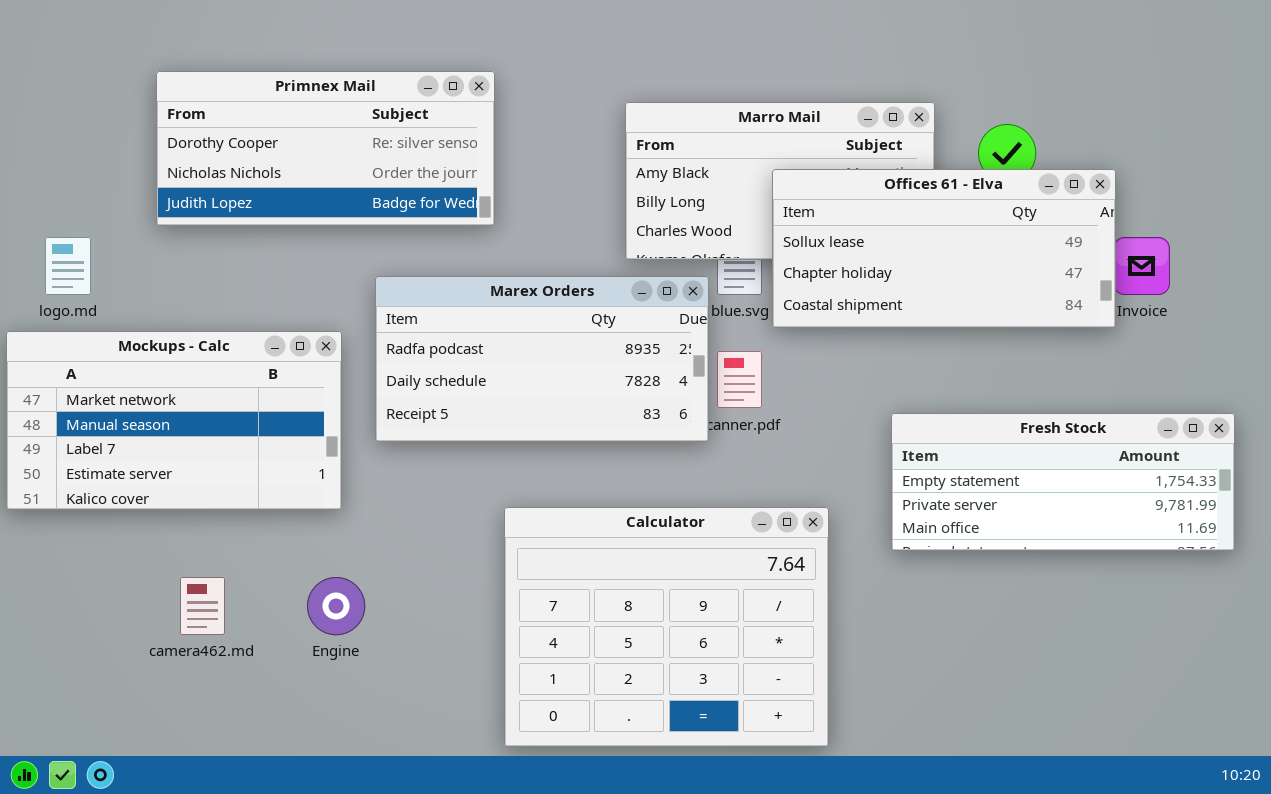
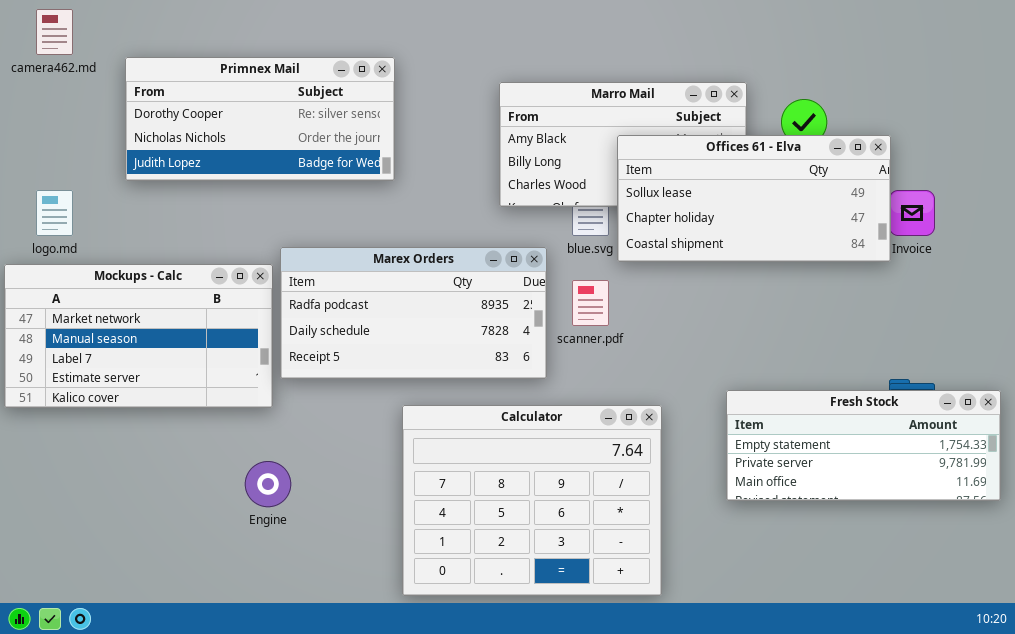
Marex Orders: [375,276,709,442] -> [280,247,547,379], moved
Fresh Stock: [891,413,1235,551] -> [726,390,1001,501], moved
camera462.md: [180,577,225,635] -> [36,9,73,55], moved

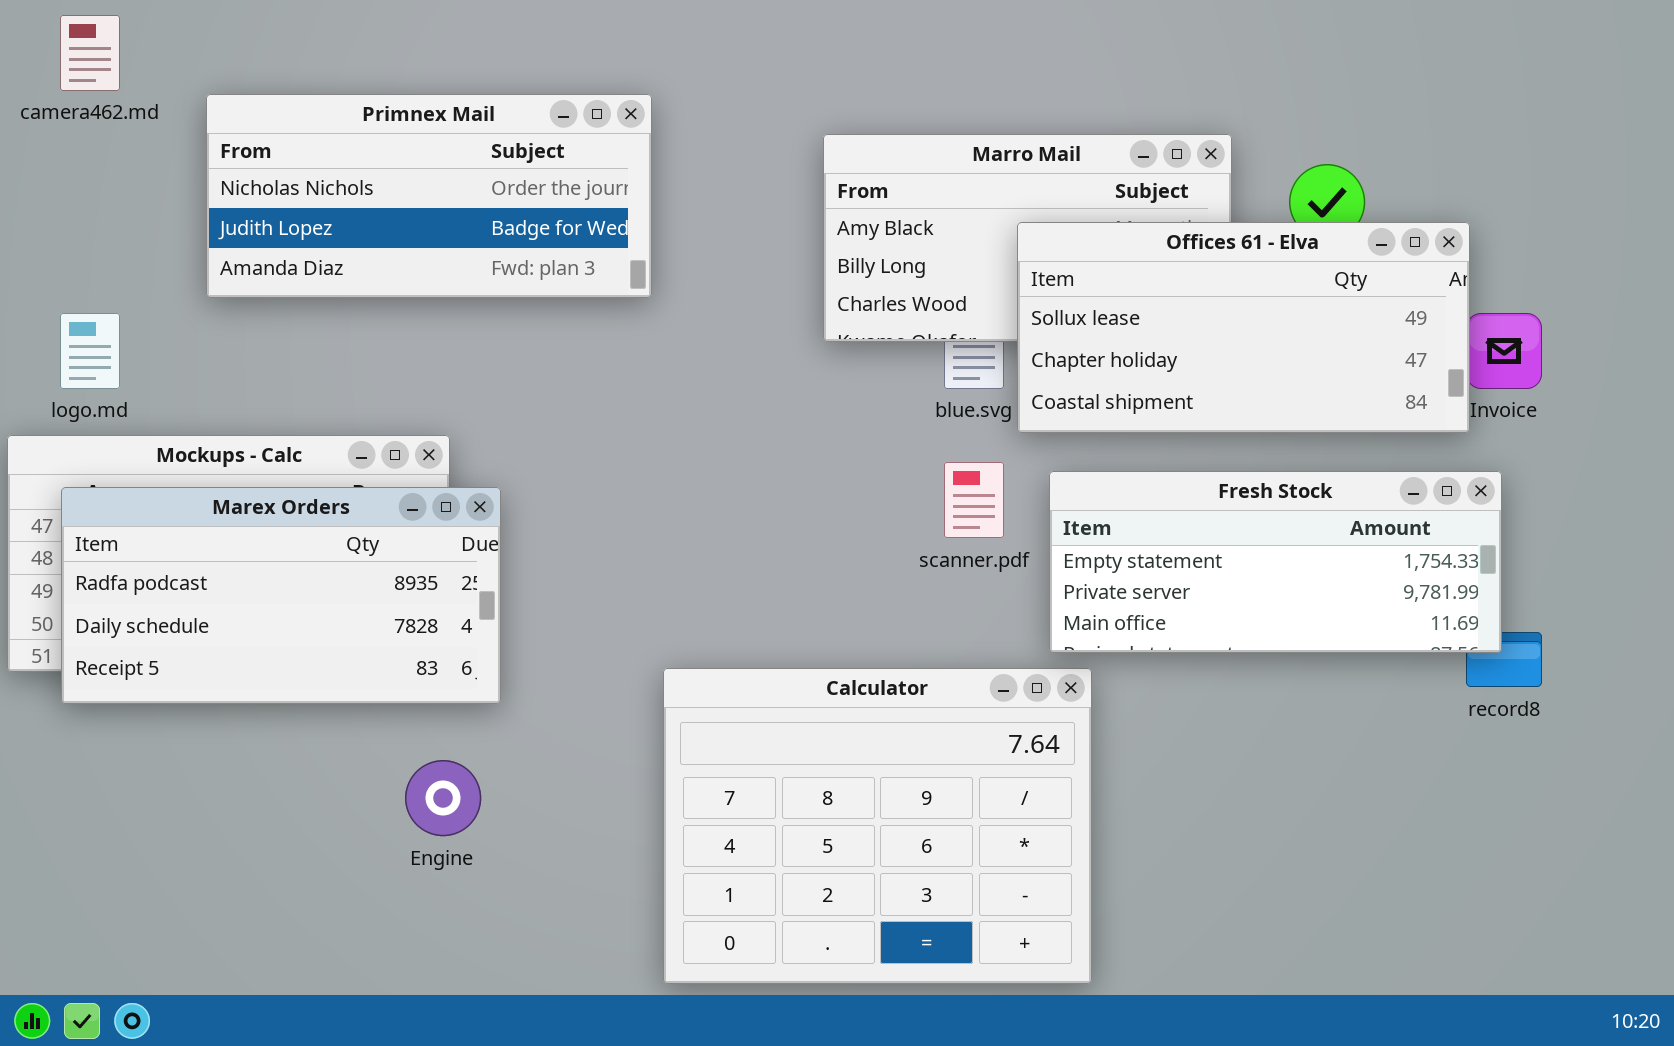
Primnex Mail: [125,57,395,181] -> [206,94,652,298], scrolled down 1 row
Marex Orders: [280,247,547,379] -> [61,487,501,704], moved
Fresh Stock: [726,390,1001,501] -> [1049,471,1502,653], moved

